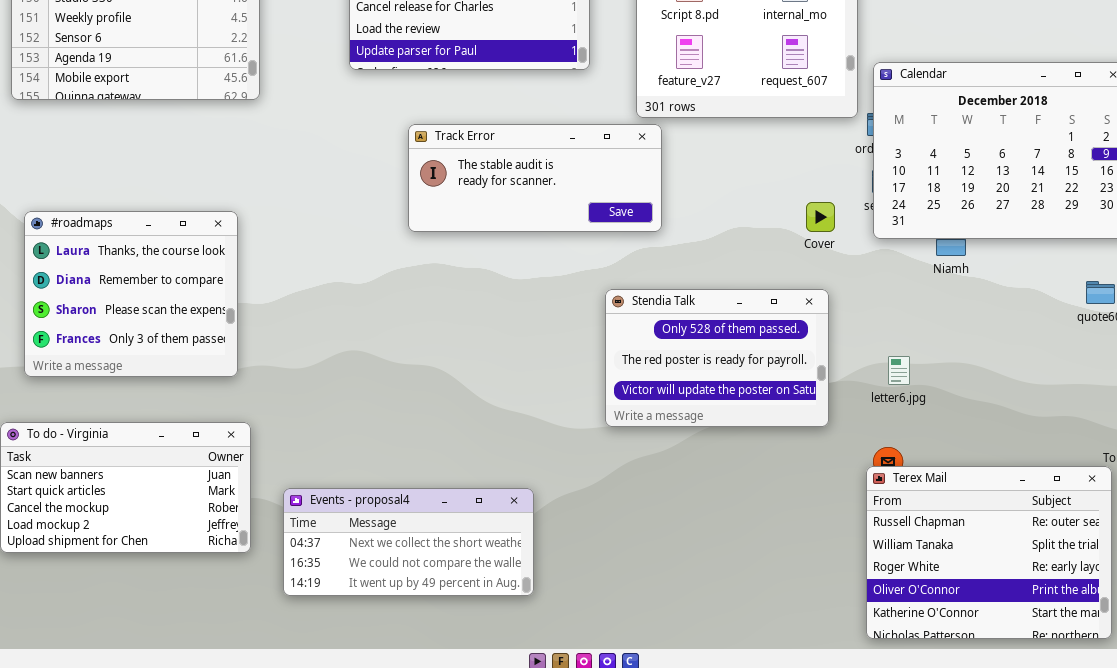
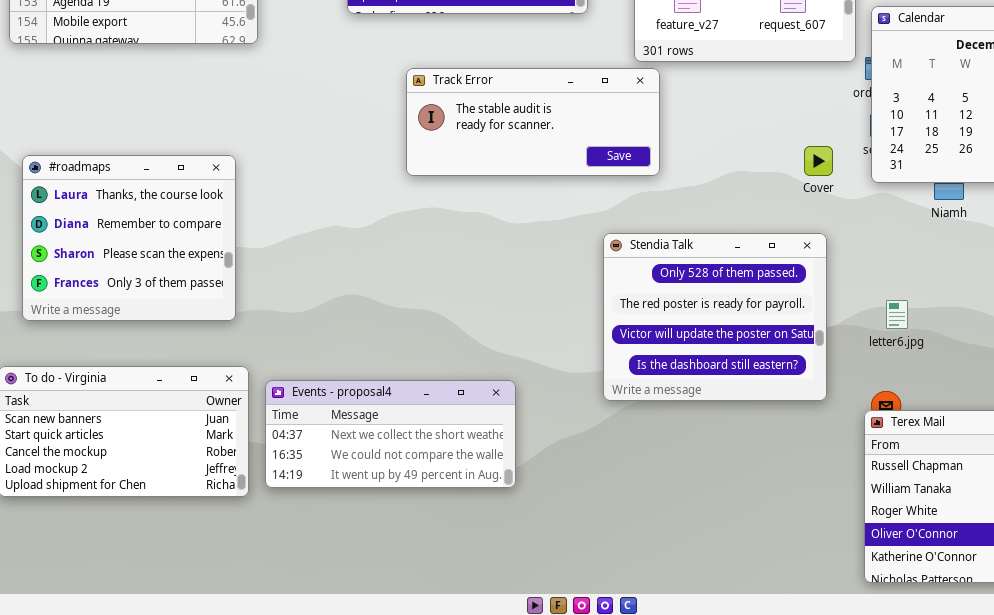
Stendia Talk: [605,289,829,427] -> [603,233,827,401], resized
Events - proposal4: [283,488,534,596] -> [265,380,516,488], moved

